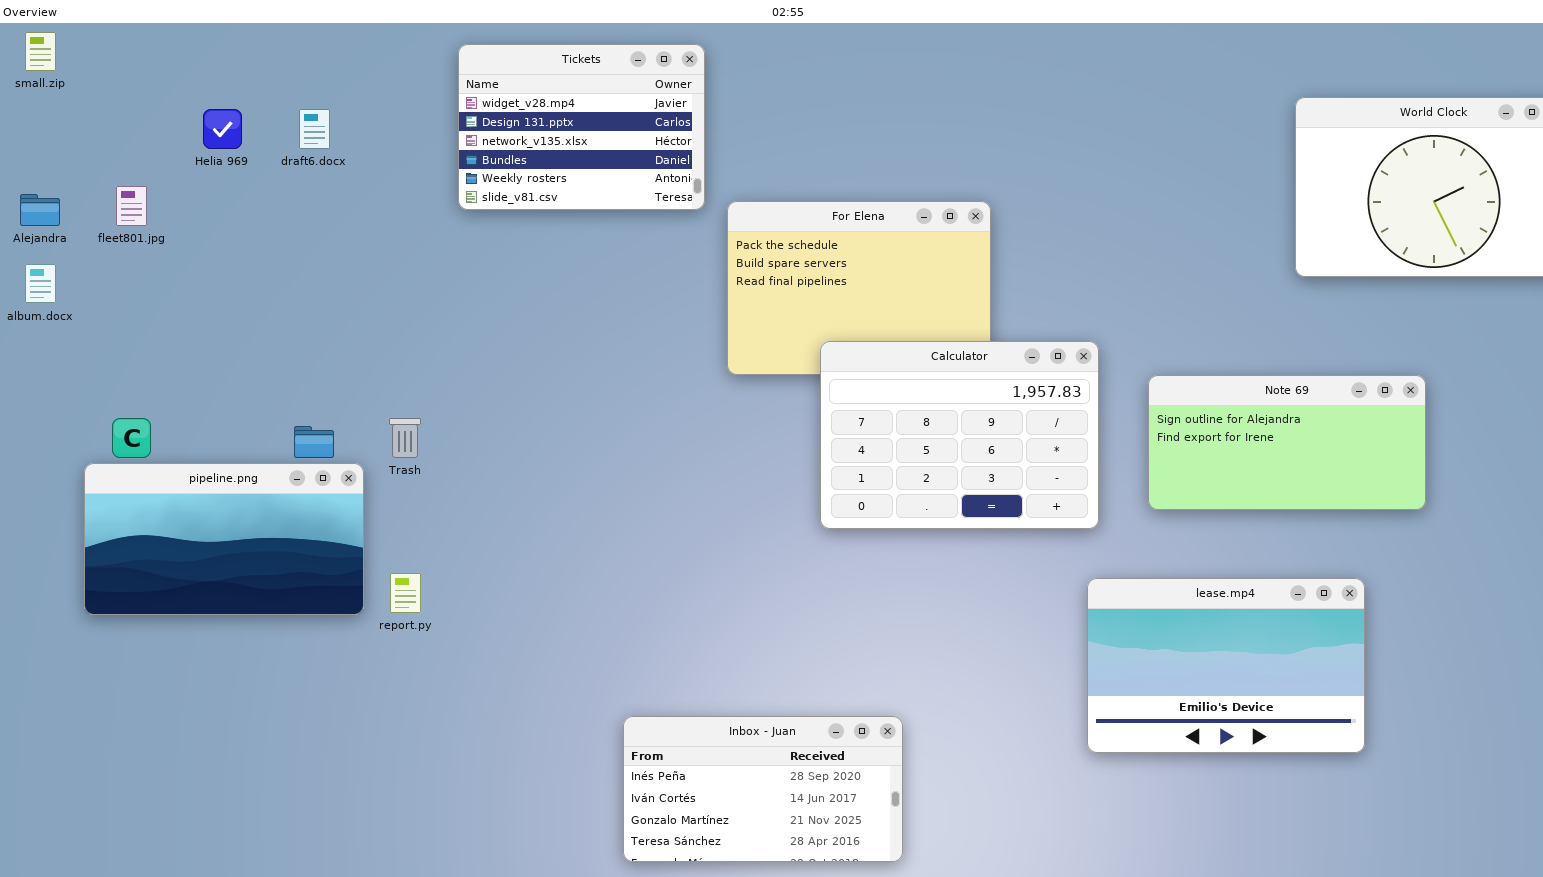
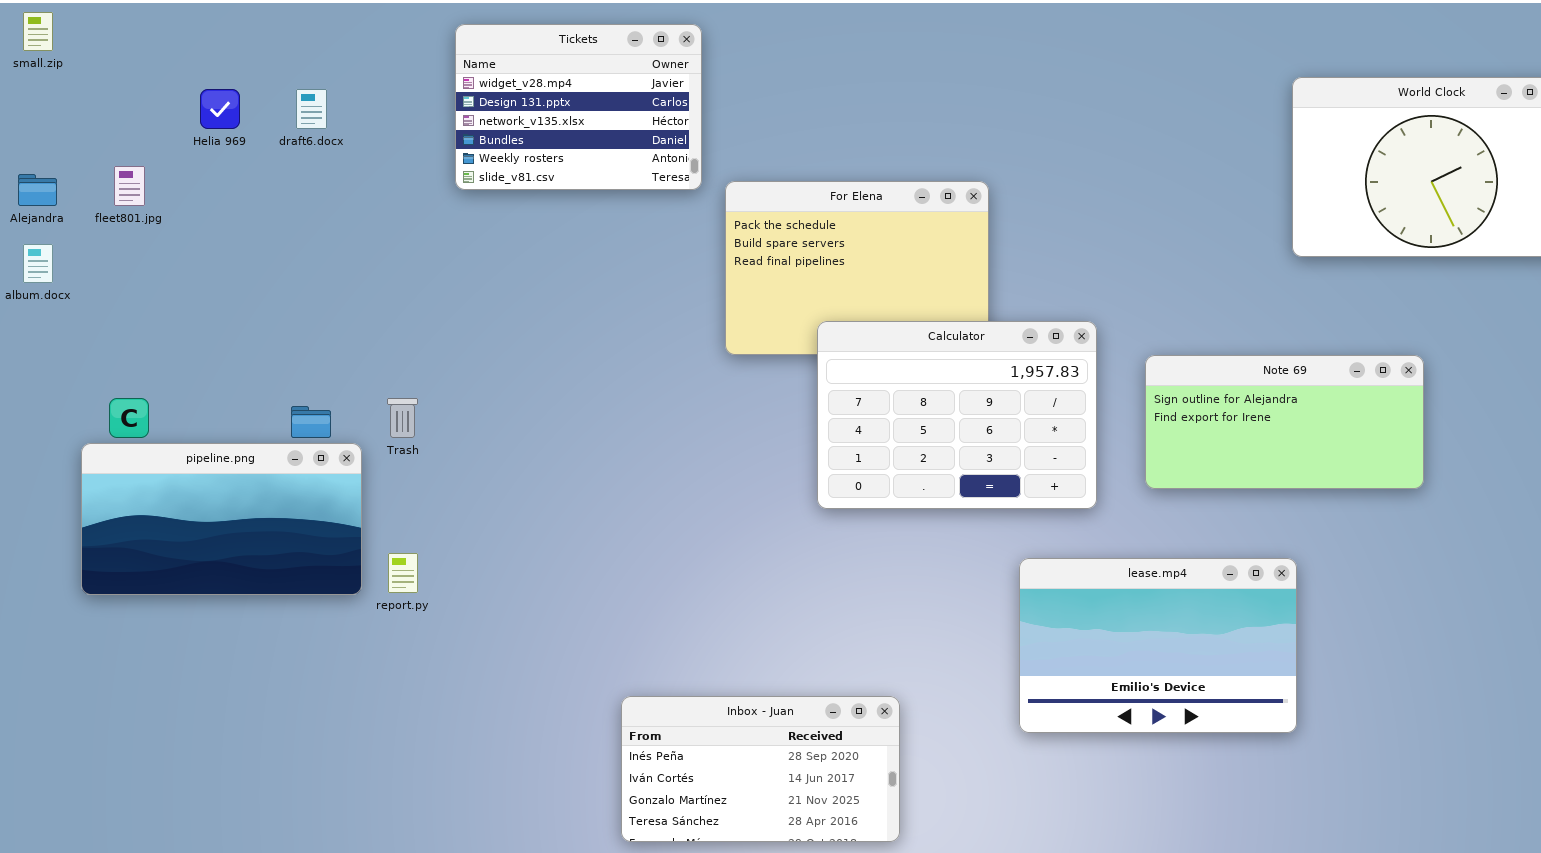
lease.mp4: [1087,578,1365,753] -> [1019,558,1297,733], moved

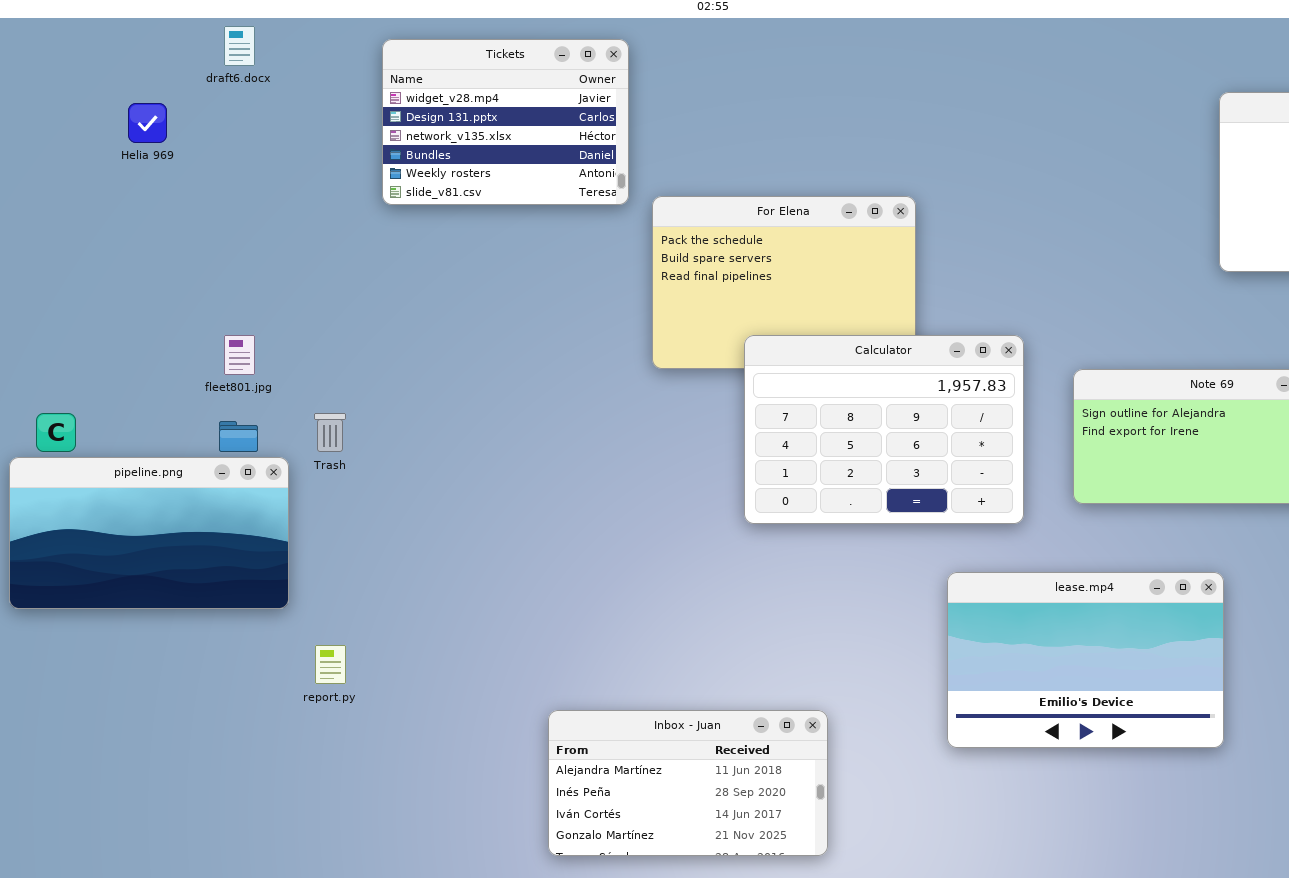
draft6.docx: [296,89,327,129] -> [224,26,255,66], moved
fleet801.jpg: [114,166,145,206] -> [224,335,255,375], moved
report.py: [388,553,418,593] -> [315,645,346,684], moved
Inbox - Juan: [621,696,900,842] -> [548,710,828,856], scrolled up 1 row

